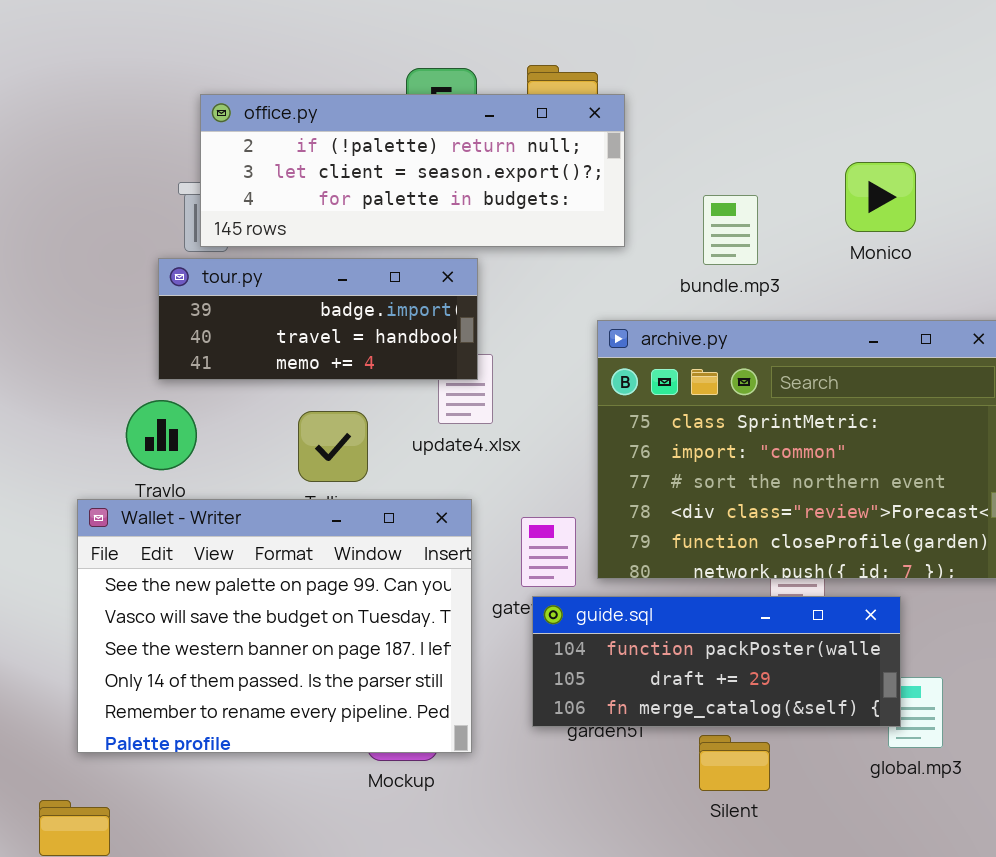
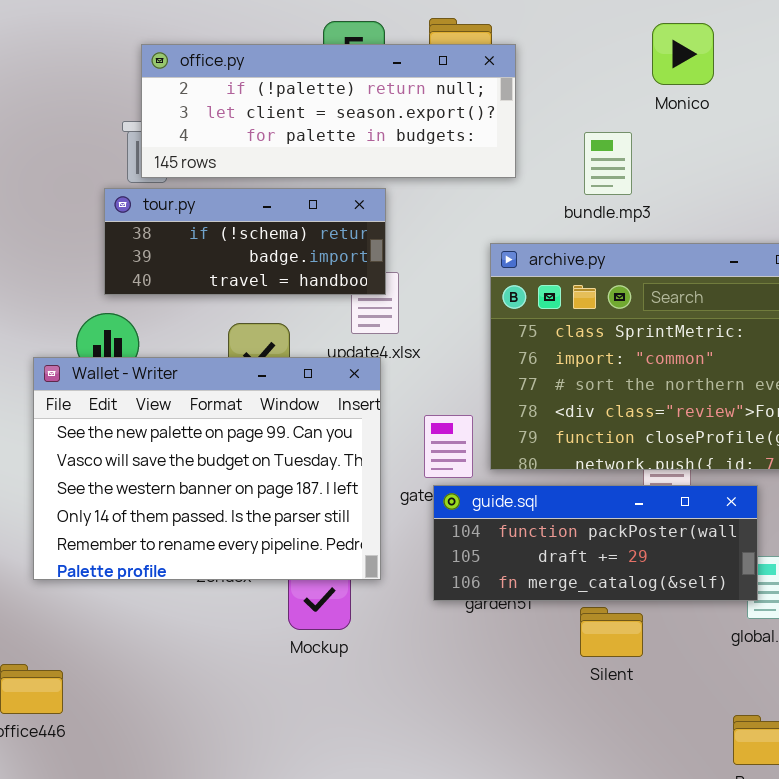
Monico: [845,162,916,232] -> [652,23,714,85], moved
tour.py: [158,258,478,380] -> [104,188,386,295], scrolled up 1 row
Wallet - Writer: [77,499,472,753] -> [33,357,381,580], moved

